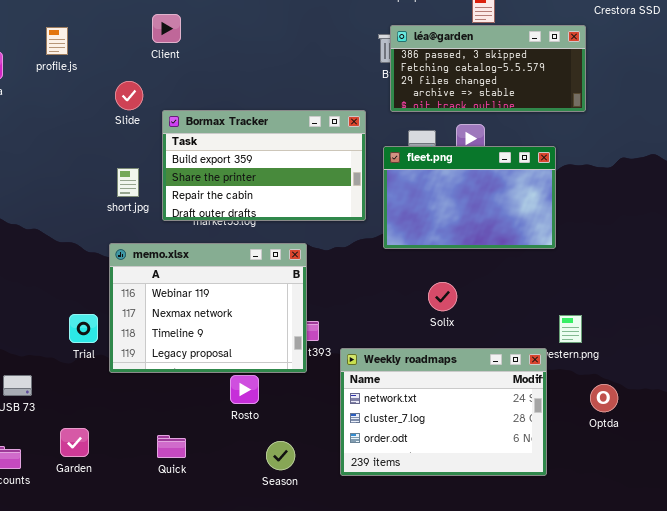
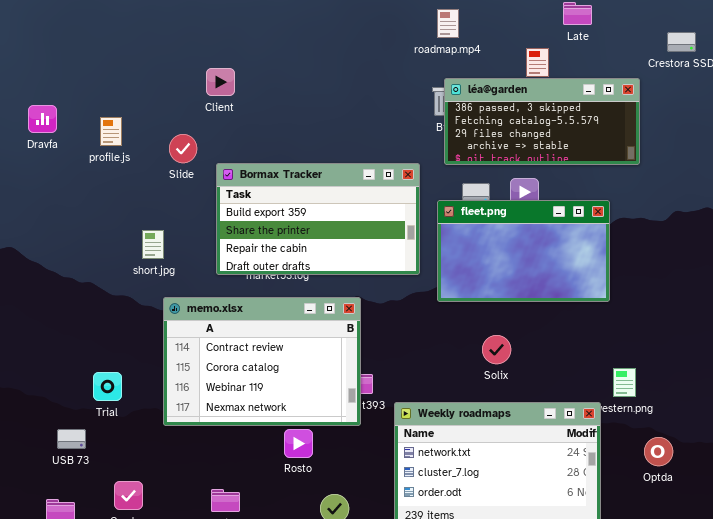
profile.js: [46,27,68,55] -> [100,117,122,146], moved
short.jpg: [117,168,139,197] -> [142,230,164,259], moved
memo.xlsx: [109,243,307,373] -> [163,297,361,426], scrolled up 2 rows
Trial: [69,314,98,343] -> [93,372,122,401], moved

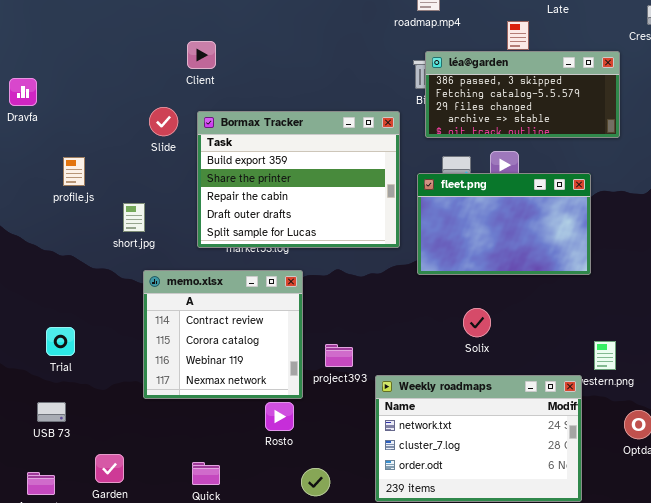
profile.js: [100,117,122,146] -> [63,157,85,186], moved
Bormax Tracker: [216,163,420,275] -> [197,111,400,248], resized
memo.xlsx: [163,297,361,426] -> [143,270,303,399], resized
Trial: [93,372,122,401] -> [46,327,75,356], moved

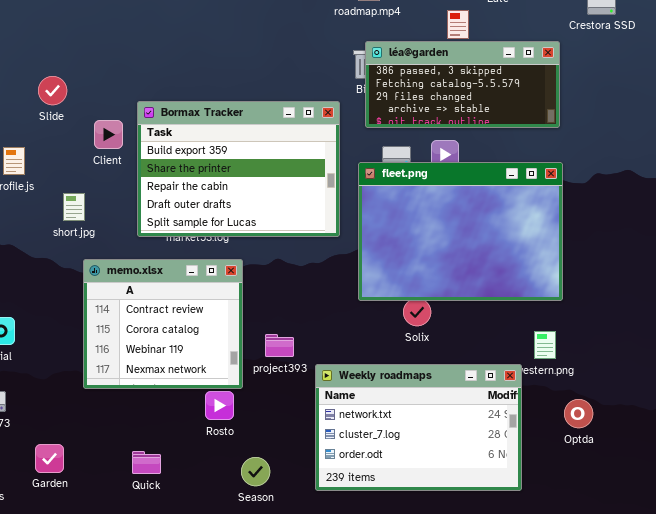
Client: [187,41,216,69] -> [94,120,123,149], moved
Slide: [149,107,178,136] -> [38,76,67,105], moved
fleet.png: [417,173,591,275] -> [358,162,563,301], resized

